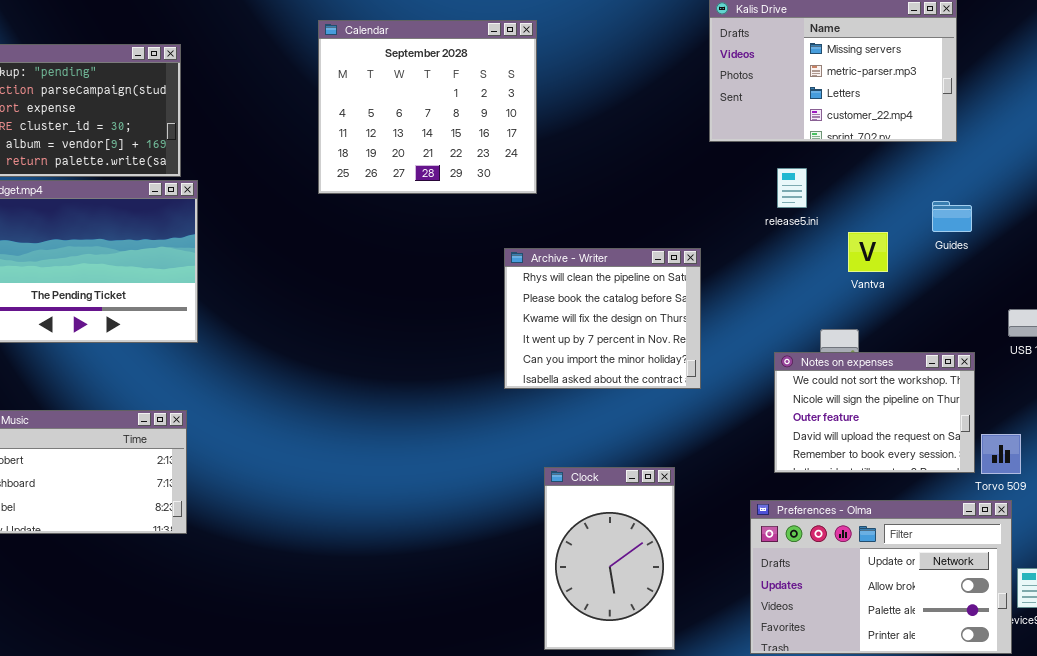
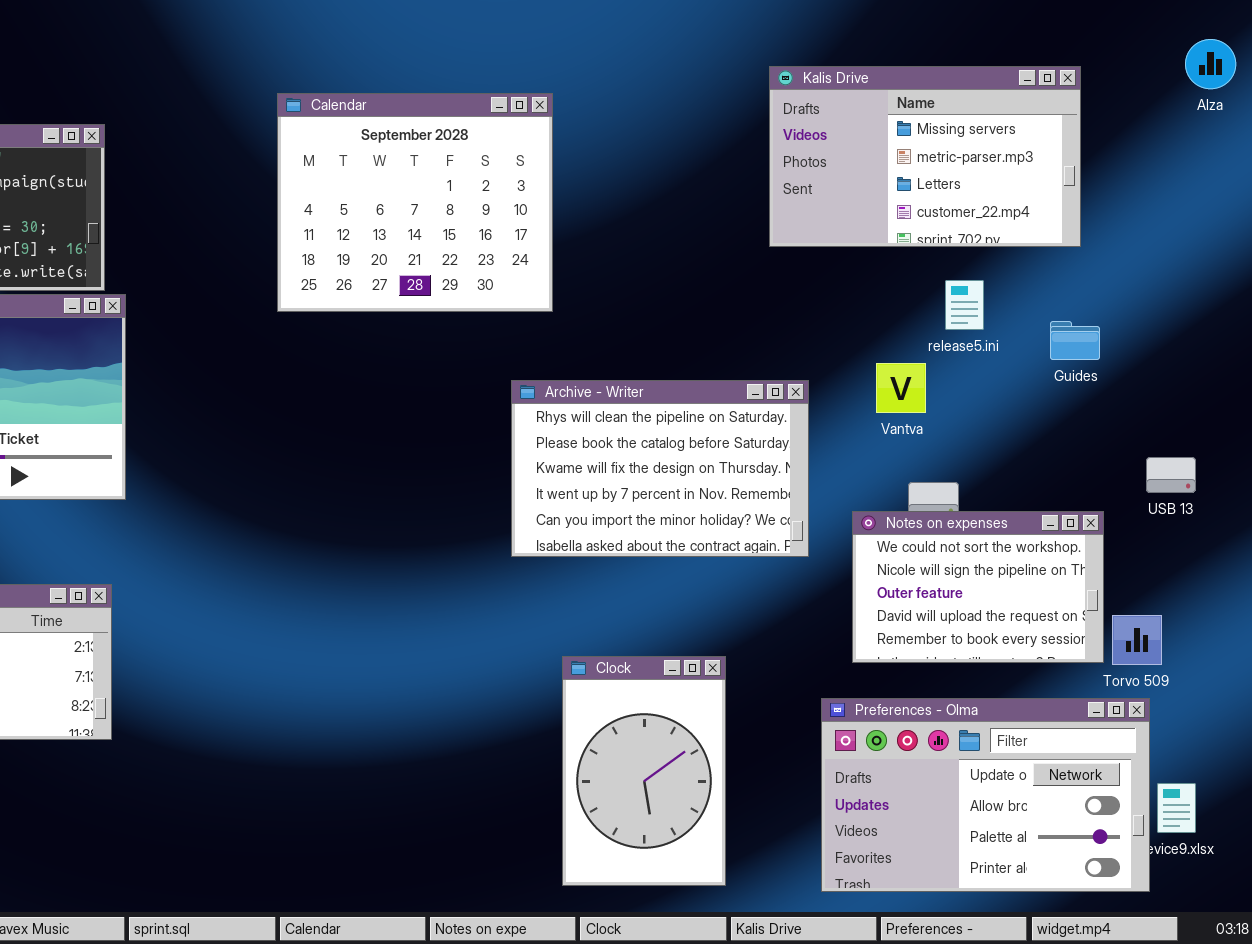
release5.ini: [777,168,807,208] -> [945,280,984,330], moved
Vantva: [848,232,888,272] -> [876,363,926,413], moved
Archive - Writer: [504,248,701,389] -> [511,380,809,557], resized

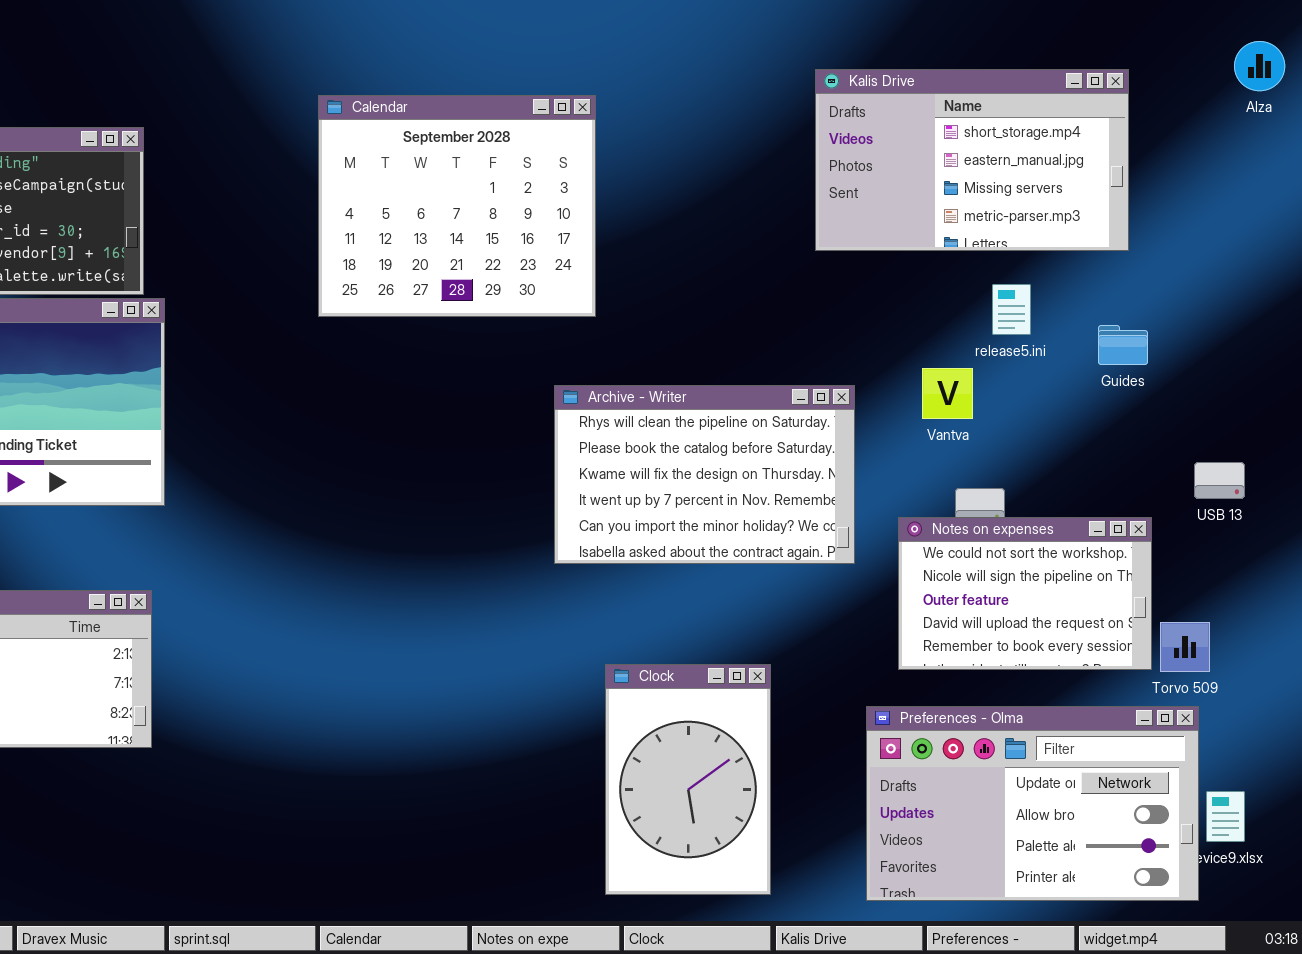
Kalis Drive: [769,66,1081,247] -> [815,69,1129,251], scrolled up 2 rows

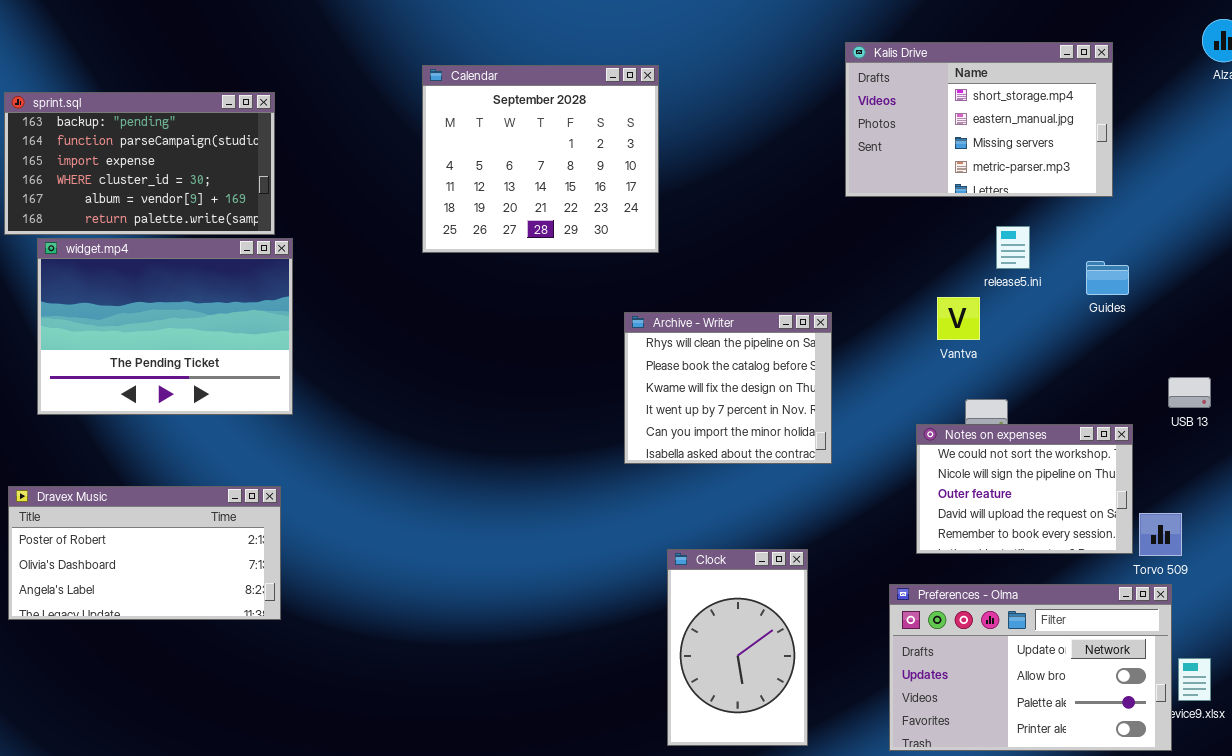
Archive - Writer: [554,385,855,564] -> [624,312,832,464], resized

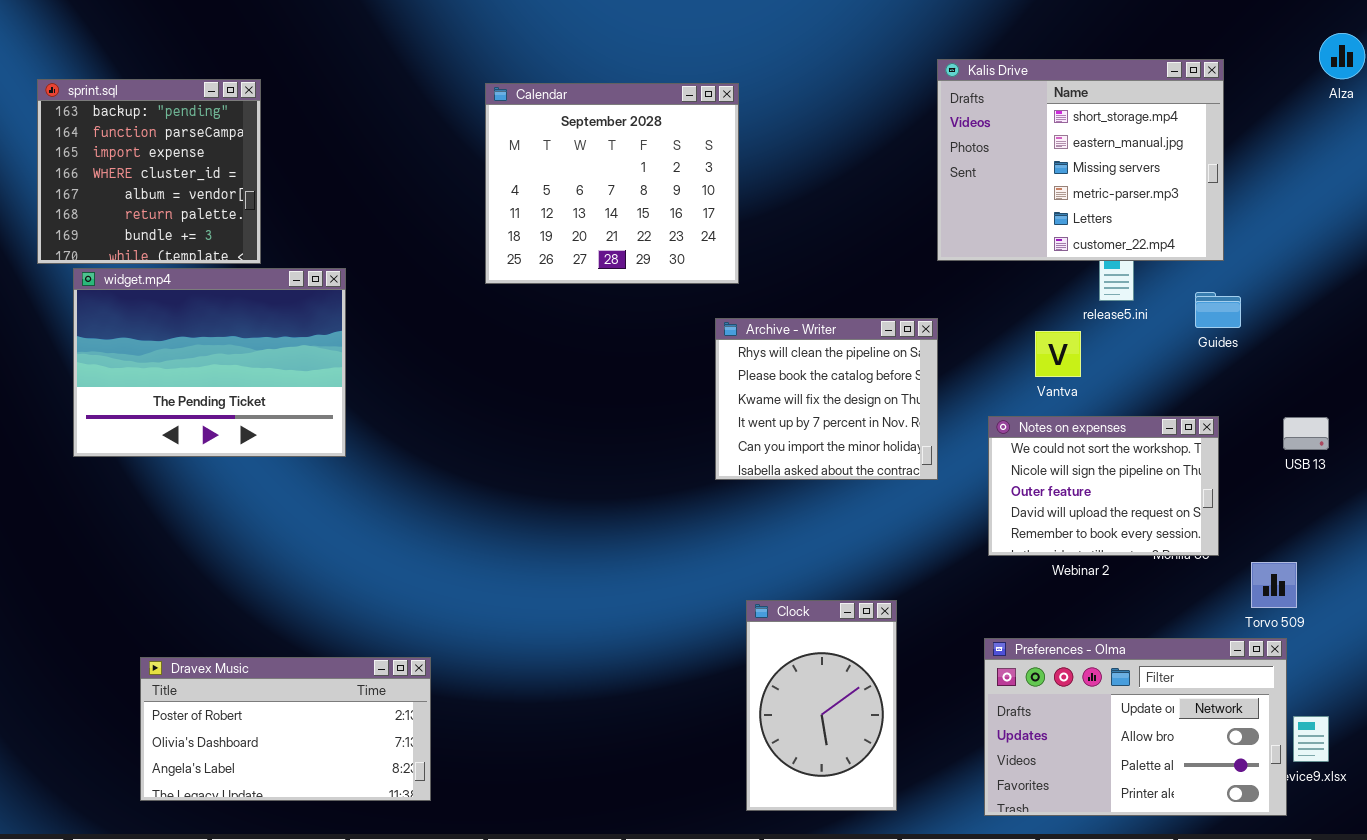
Kalis Drive: [845,42,1113,197] -> [937,59,1224,261], resized
sprint.sql: [4,92,275,235] -> [37,79,261,264], resized
Archive - Writer: [624,312,832,464] -> [715,318,938,480], moved
Notes on expenses: [916,424,1133,554] -> [988,416,1219,556], moved
Dravex Music: [8,486,281,620] -> [140,657,431,801], moved

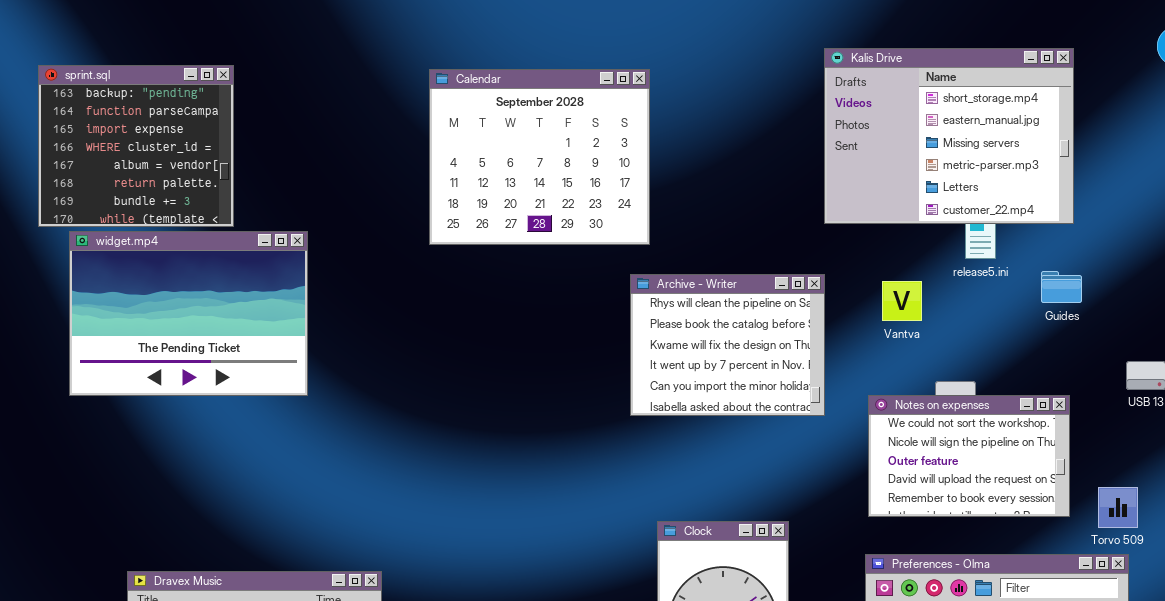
Guides: [1195,292,1241,328] -> [1041,271,1082,303], moved
Vantva: [1035,331,1081,377] -> [882,281,922,321], moved
Notes on expenses: [988,416,1219,556] -> [868,395,1070,517], moved

